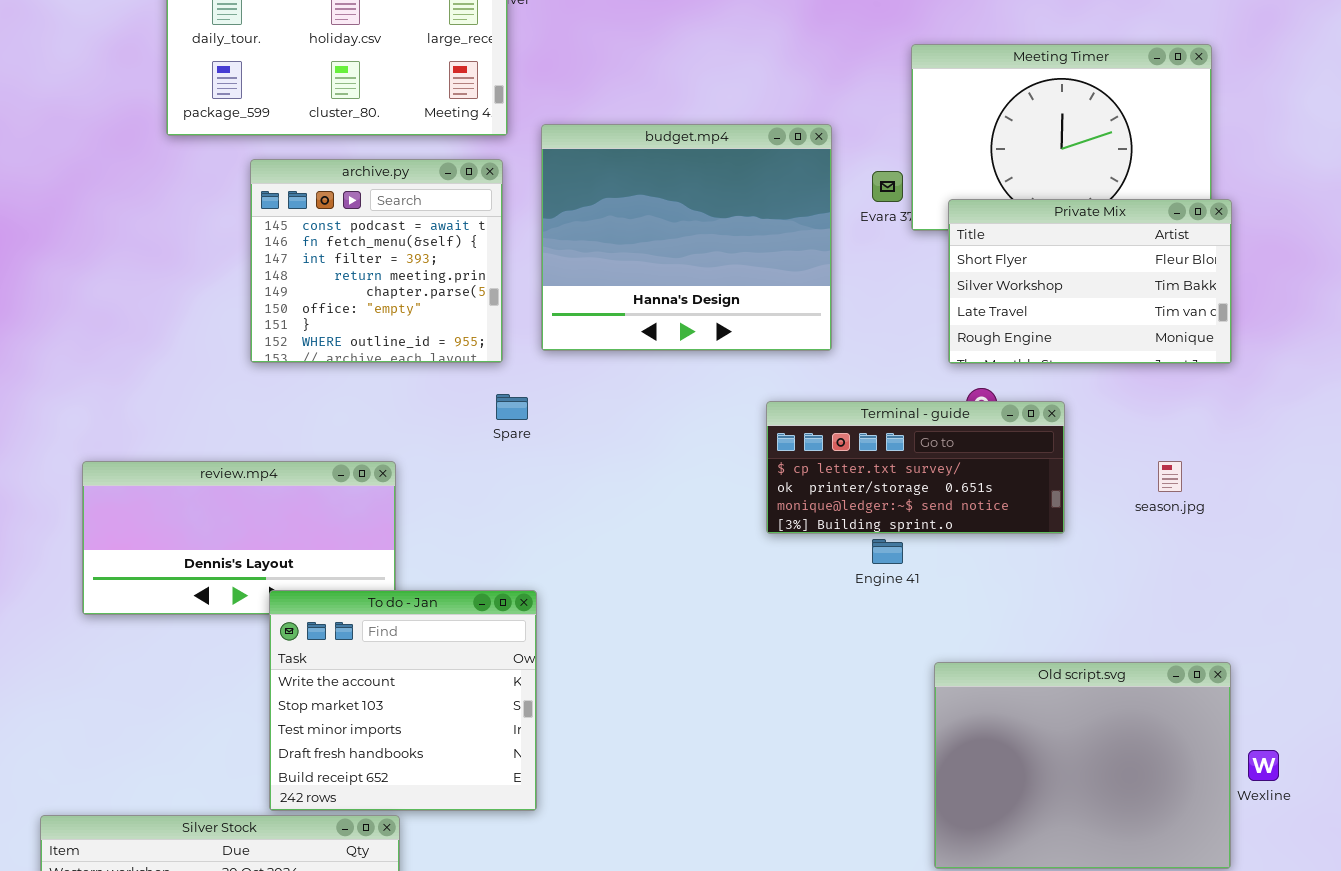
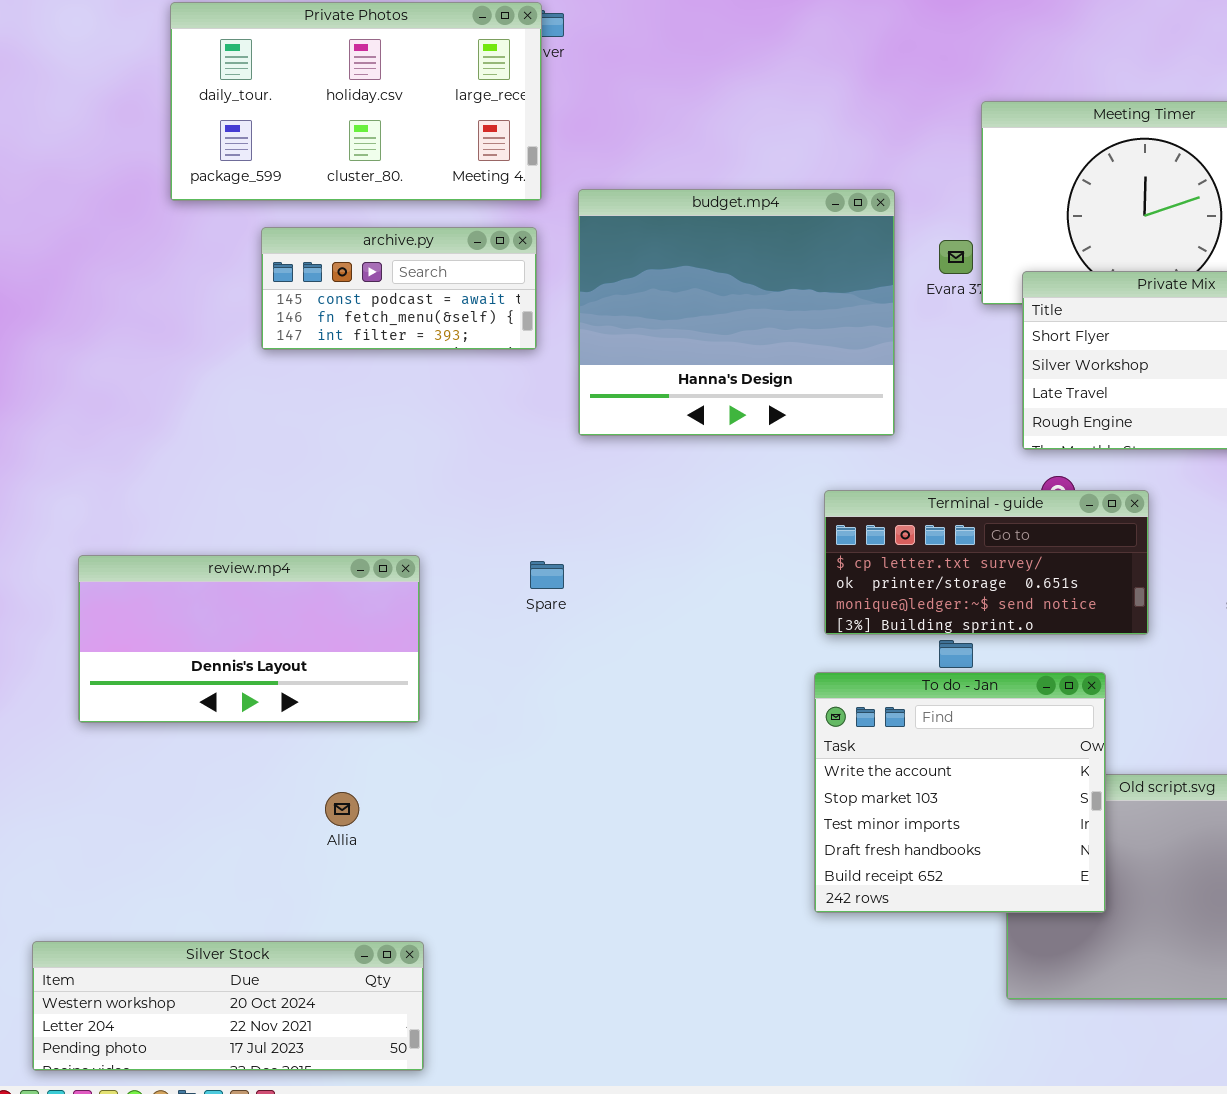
archive.py: [250,159,503,363] -> [261,227,537,350], resized
Spare: [496,394,528,420] -> [530,561,564,589], moved
To do - Jan: [269,590,537,811] -> [814,672,1106,913], moved

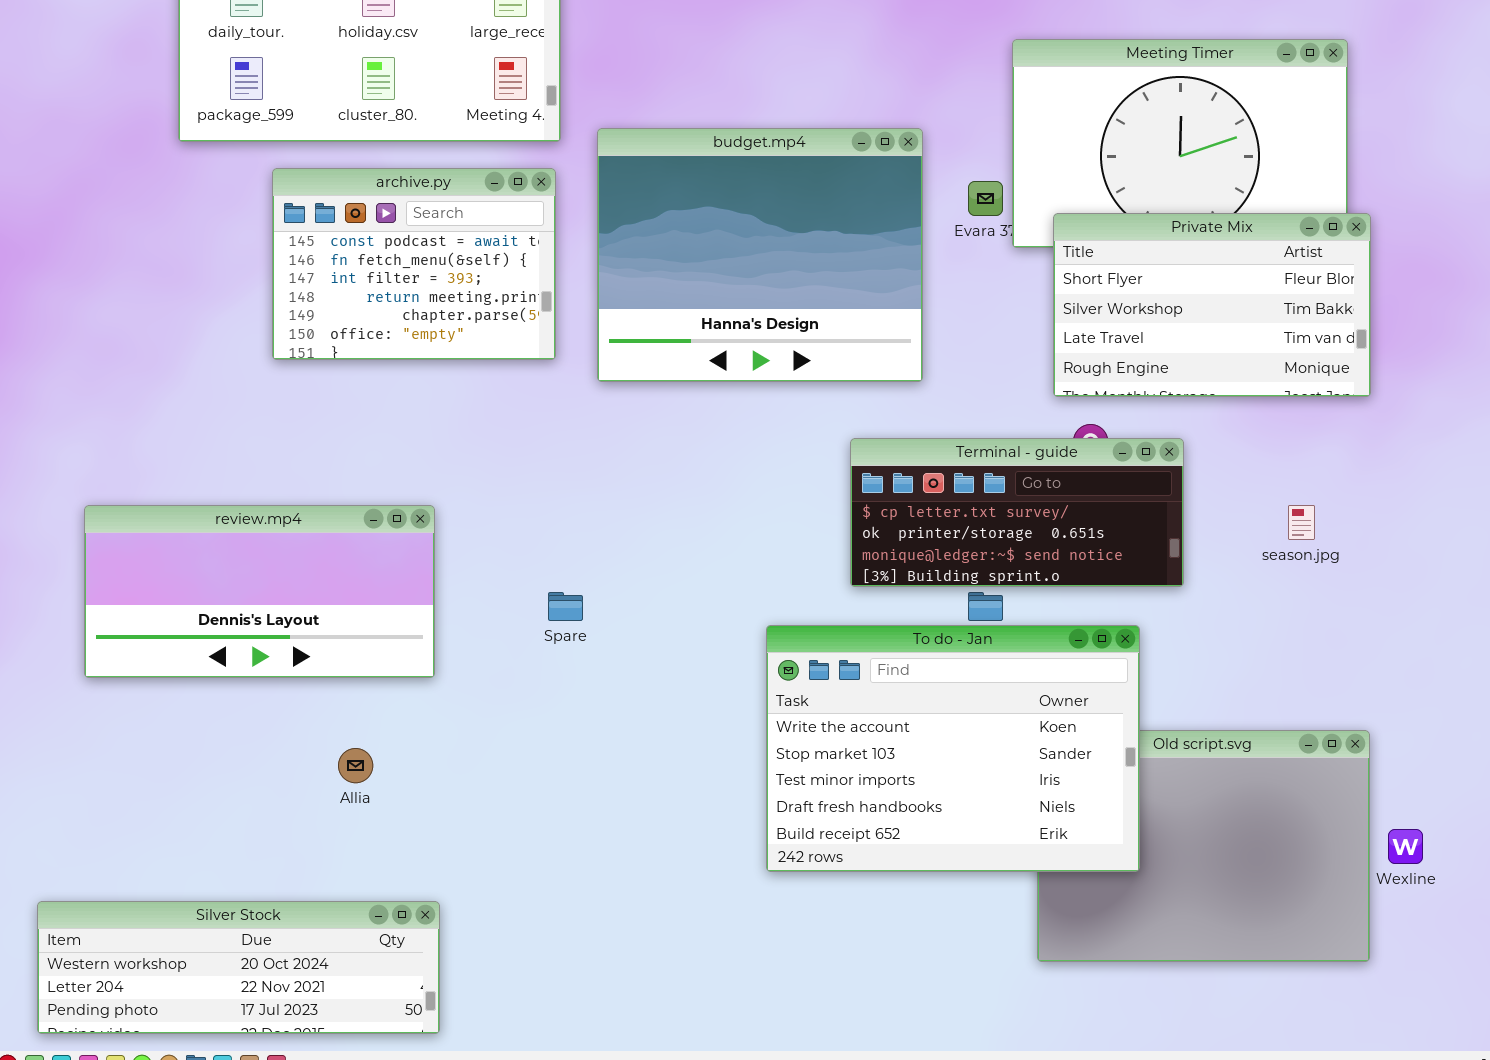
archive.py: [261,227,537,350] -> [272,168,556,360], resized
Spare: [530,561,564,589] -> [548,592,583,621], moved
To do - Jan: [814,672,1106,913] -> [766,625,1140,872], resized

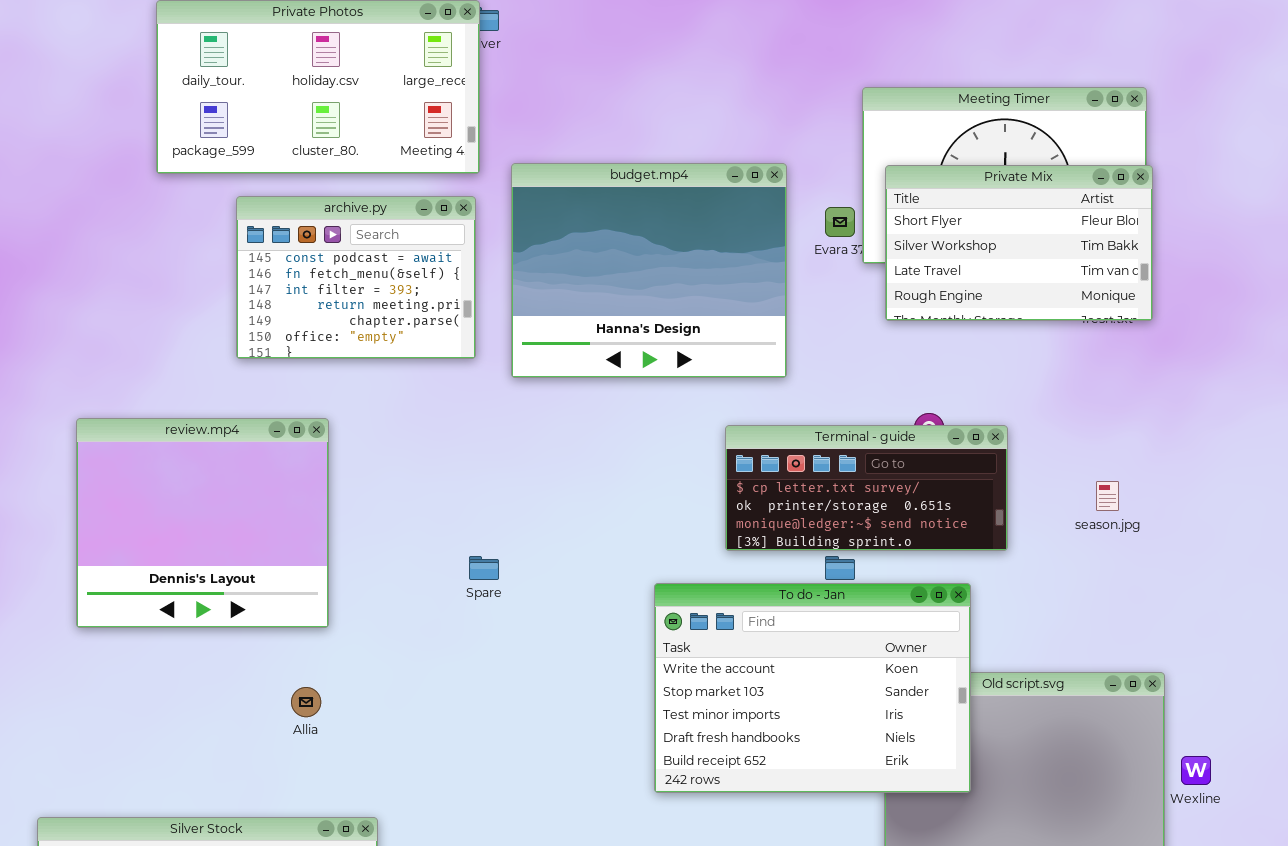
Private Mix: [1053,213,1371,397] -> [885,165,1153,321], moved
review.mp4: [84,505,435,678] -> [76,418,329,628], resized

